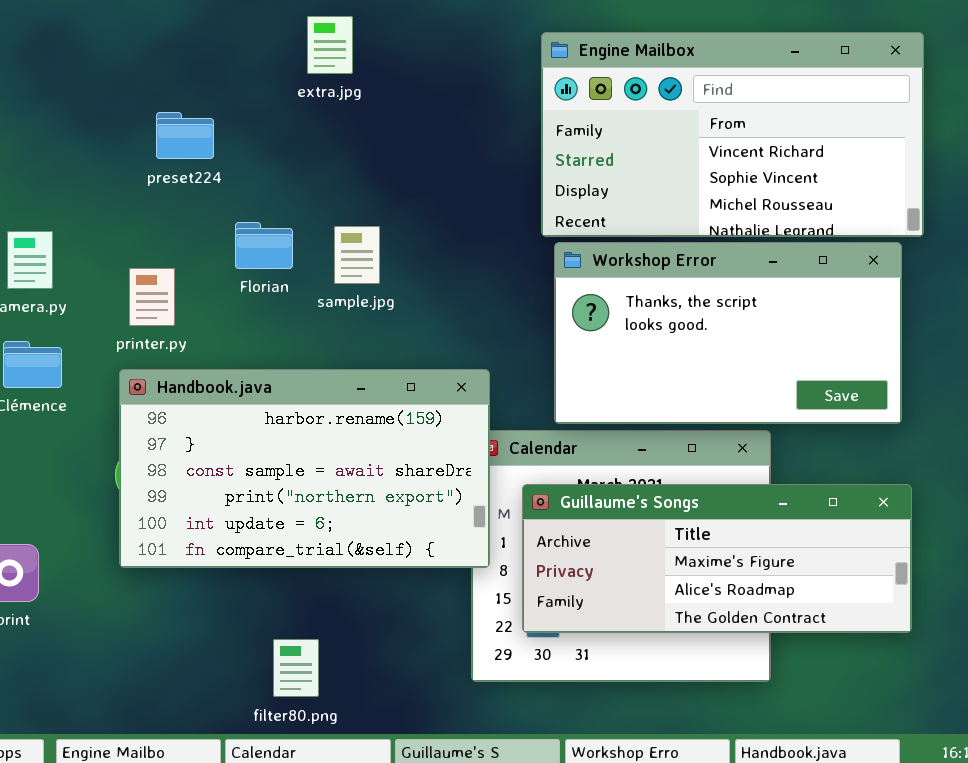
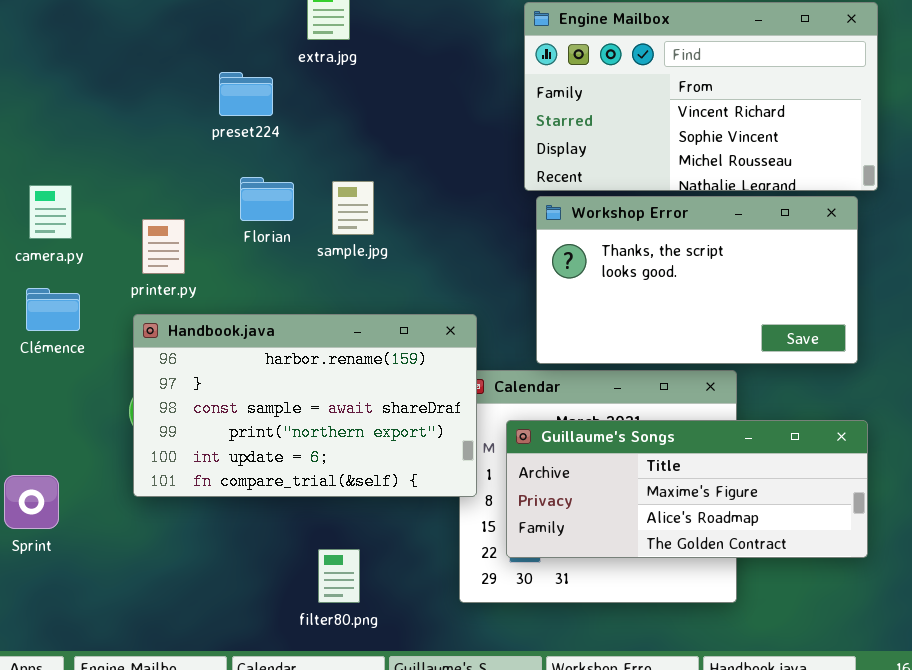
preset224: [156,112,214,159] -> [219,72,273,116], moved
filter80.png: [273,639,319,697] -> [318,549,360,603], moved

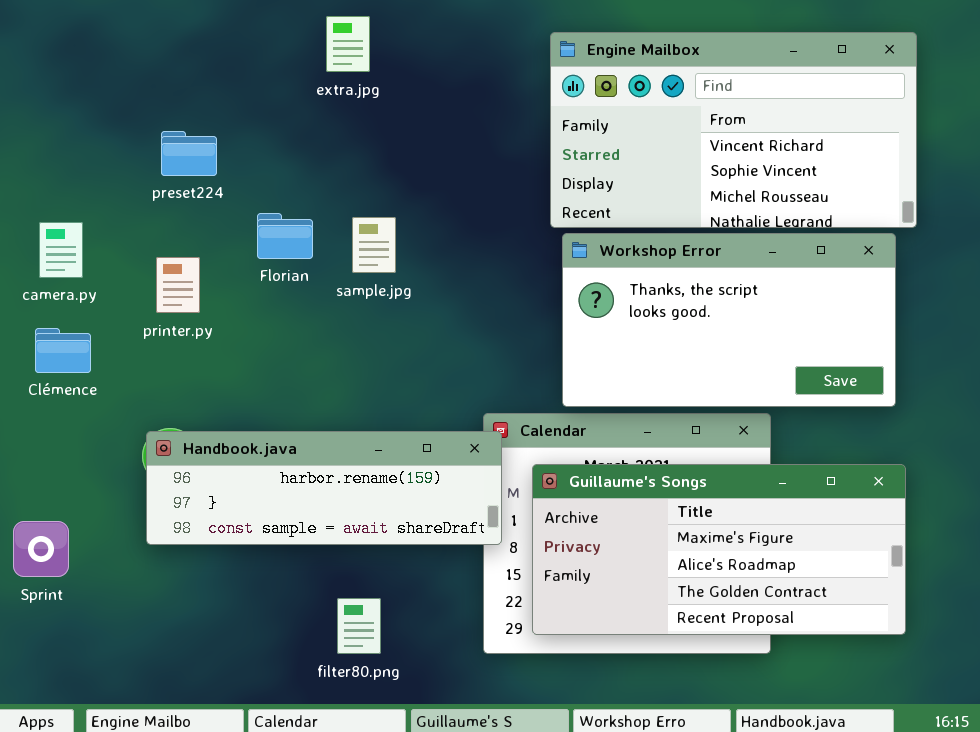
preset224: [219,72,273,116] -> [161,131,217,176], moved
Handbook.java: [133,314,477,497] -> [146,431,502,545], resized
Guillaume's Songs: [506,420,868,558] -> [532,464,906,635], resized

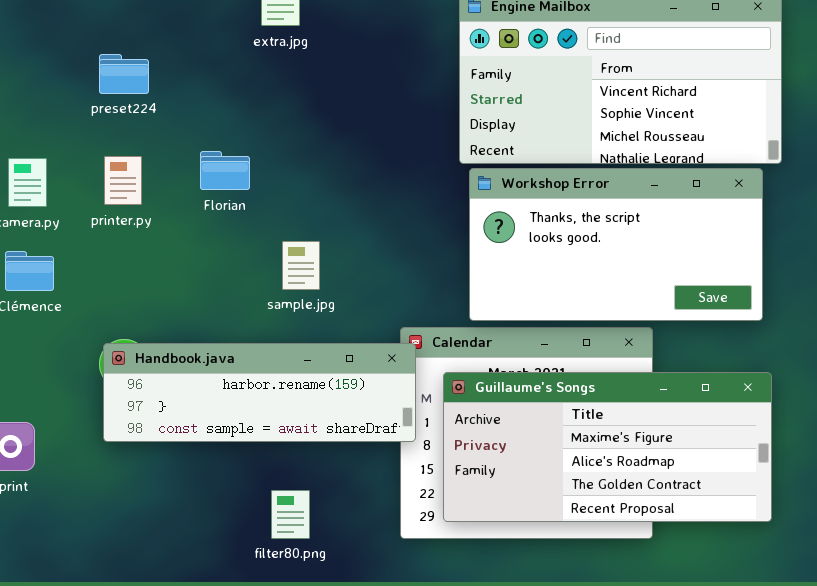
preset224: [161,131,217,176] -> [99,54,149,94], moved
sample.jpg: [352,217,396,273] -> [282,241,320,290], moved
printer.py: [156,257,200,313] -> [104,156,142,205], moved

